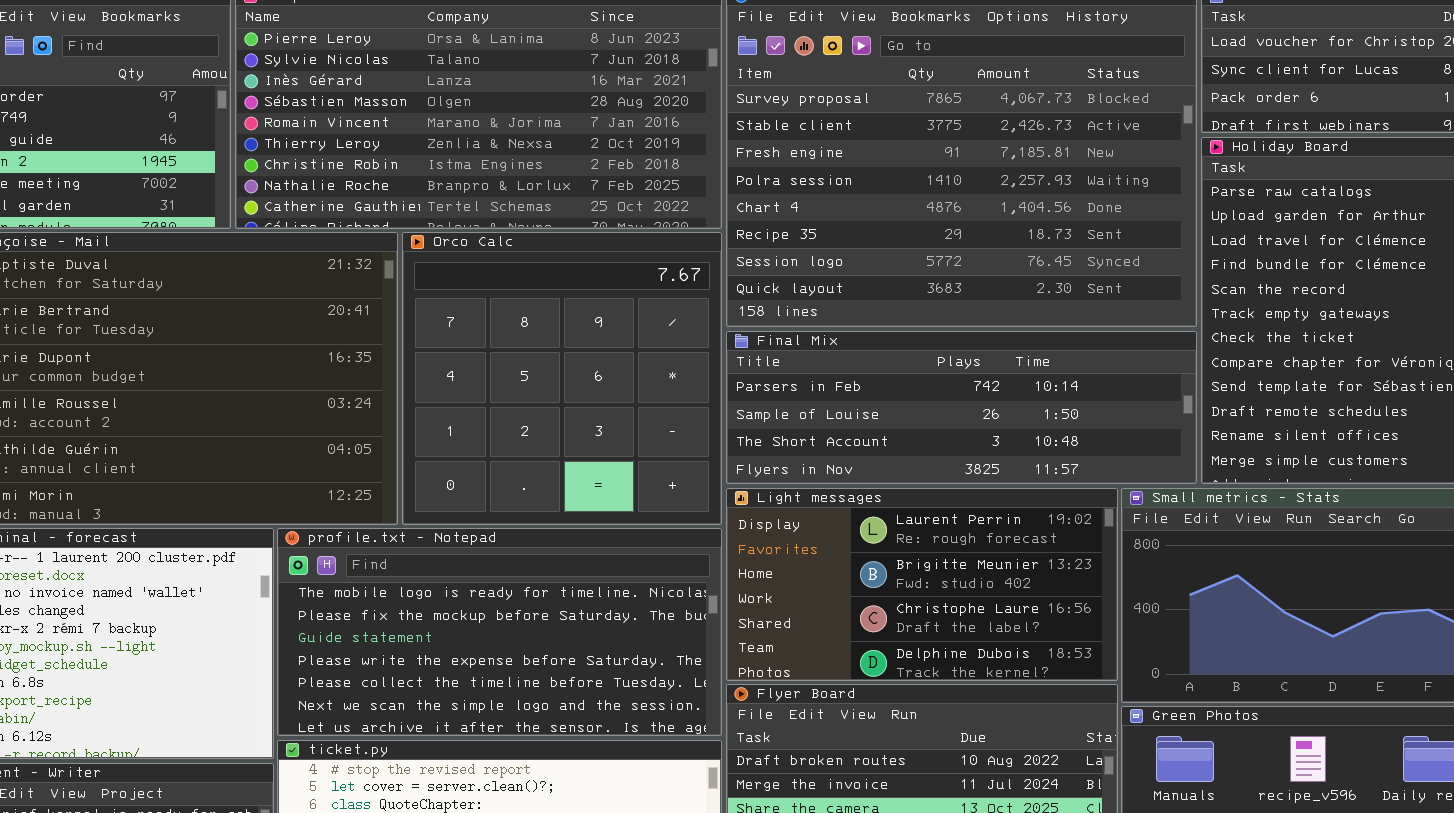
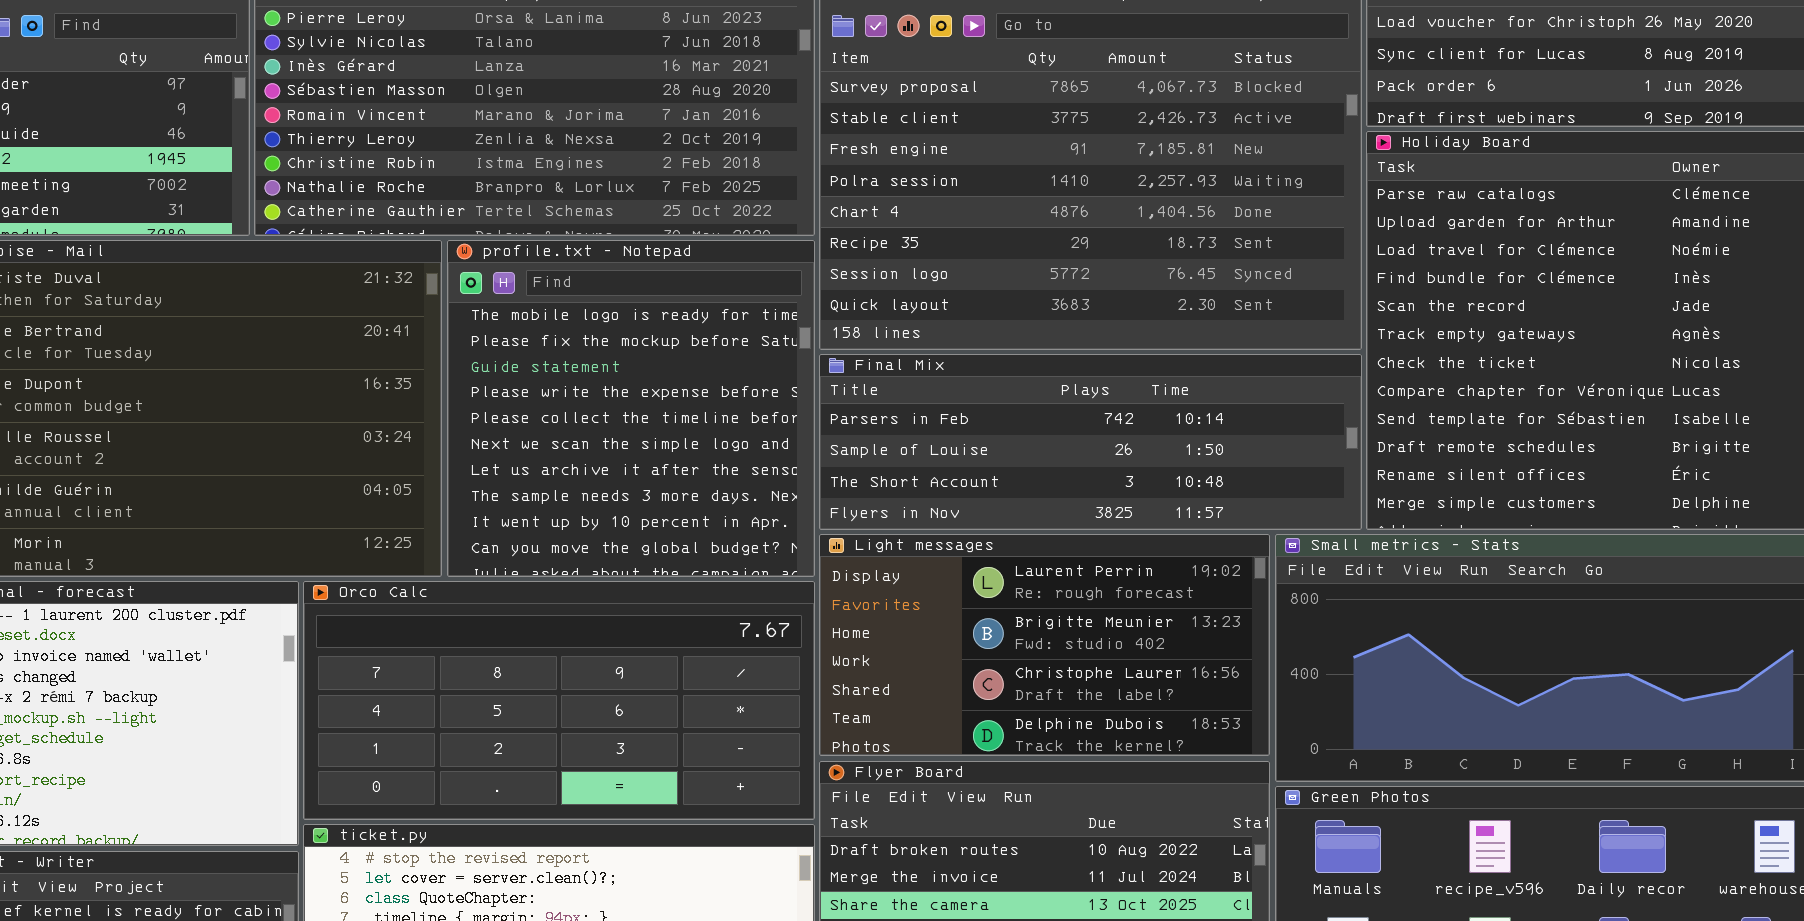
Orco Calc: [402,232,722,525] -> [303,581,815,820], moved, resized
profile.txt - Notepad: [277,528,722,736] -> [447,240,815,577], moved, resized

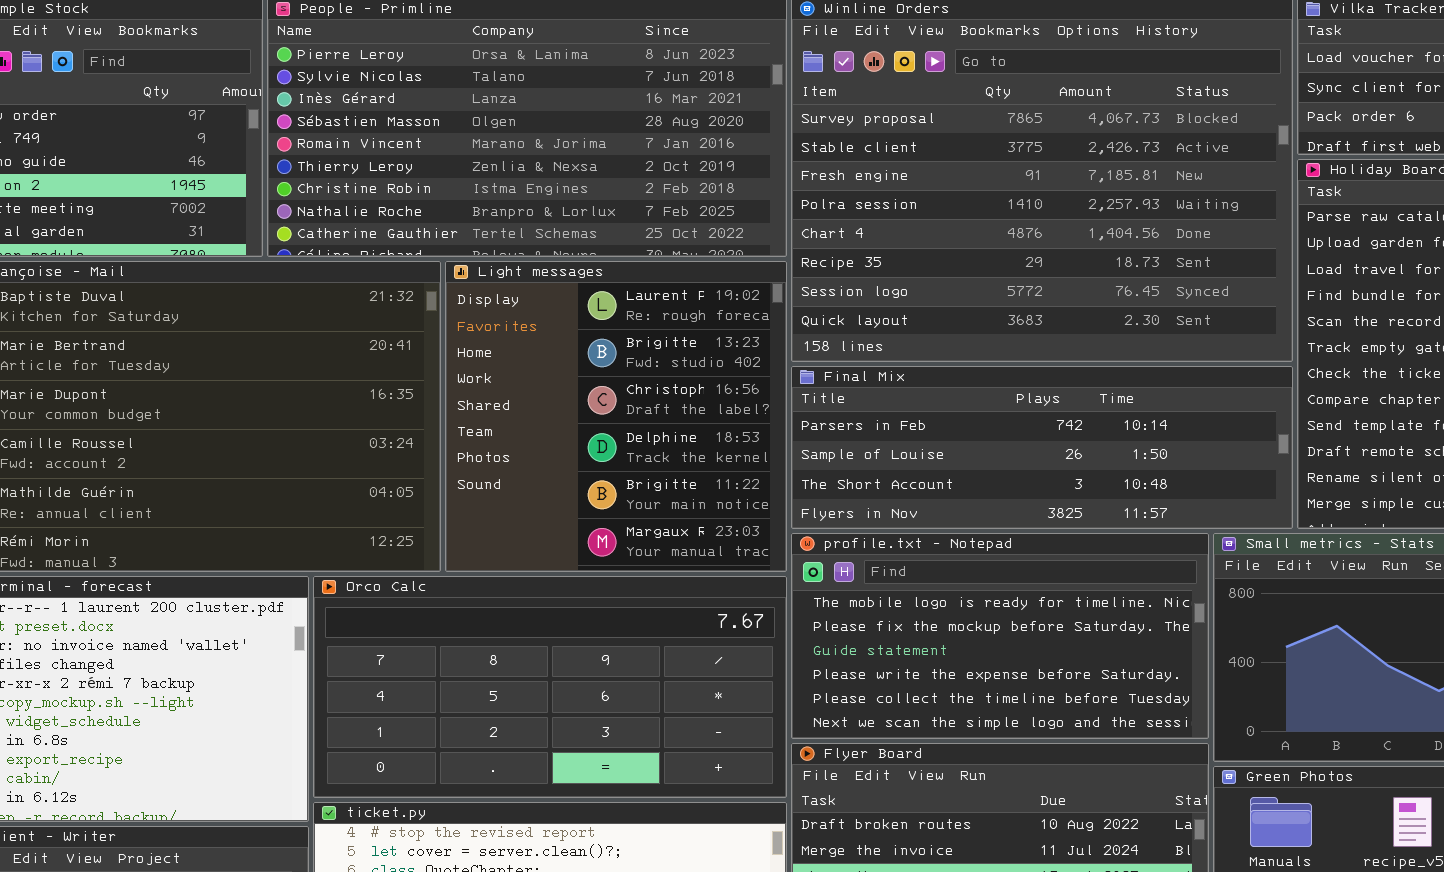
profile.txt - Notepad: [447,240,815,577] -> [791,533,1209,739], moved, resized
Light messages: [819,534,1270,756] -> [445,261,787,572], moved, resized

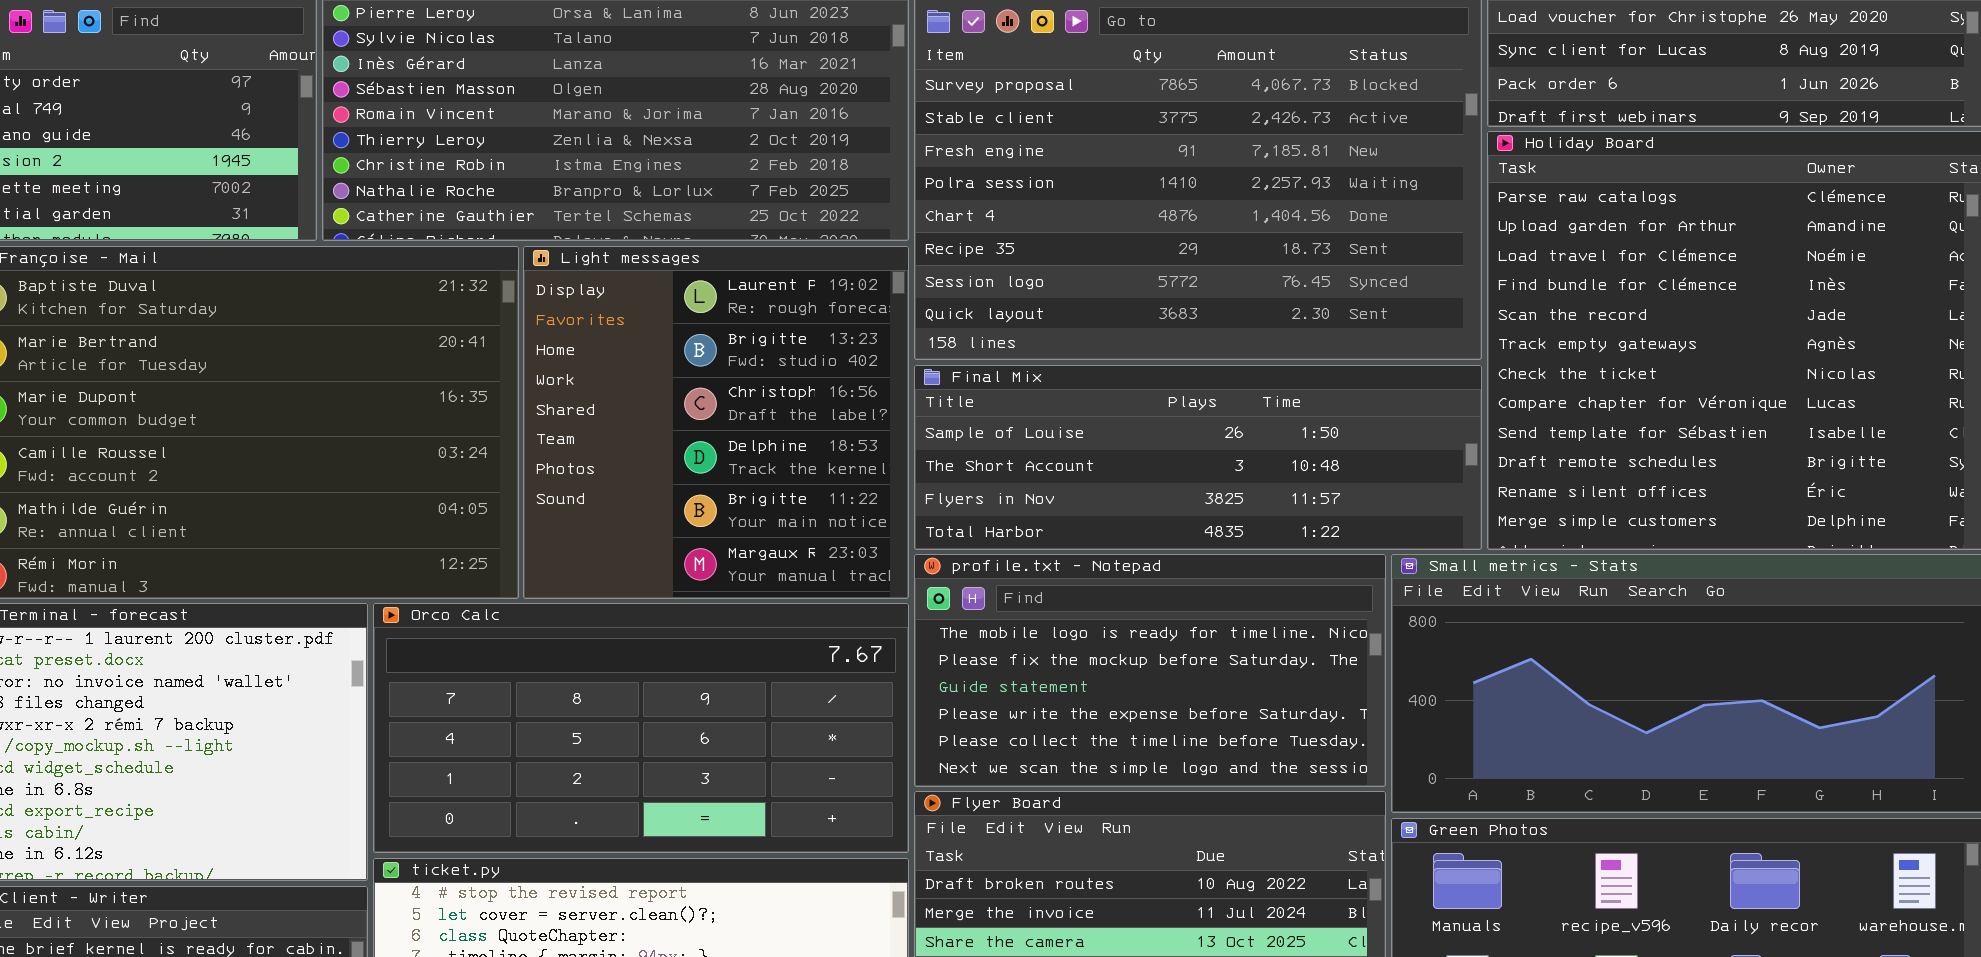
Final Mix: [791,366,1293,529] -> [914,365,1482,550], scrolled down 1 row

